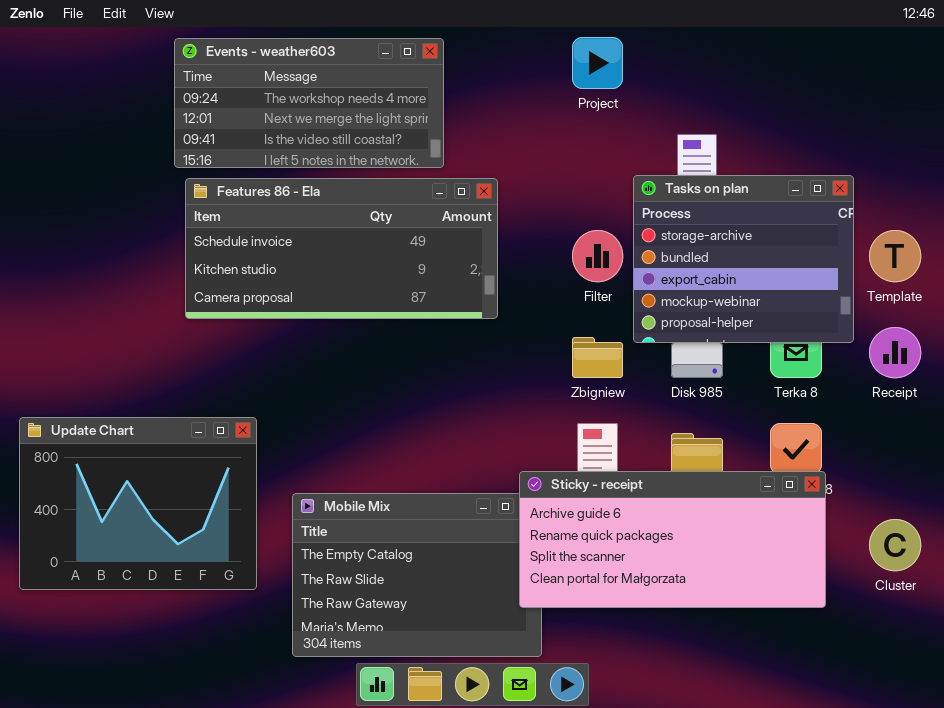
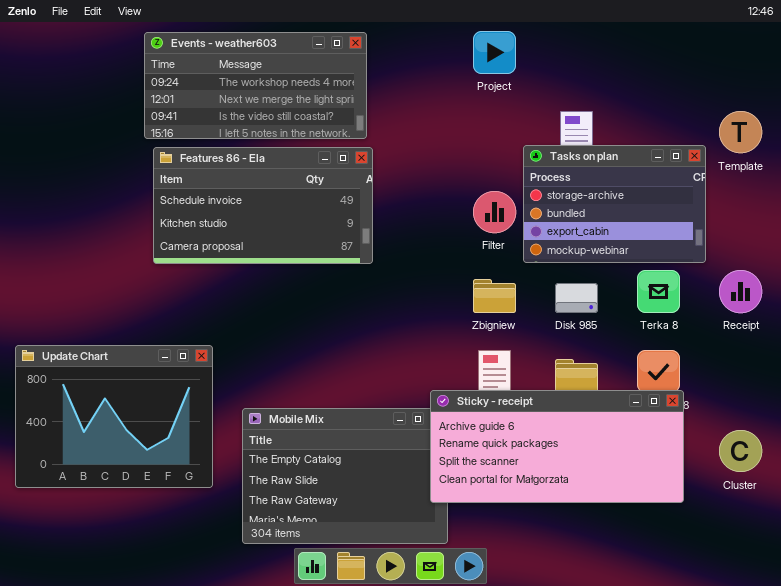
Tasks on plan: [633,175,854,343] -> [523,145,706,263], resized
Features 86 - Ela: [185,178,498,319] -> [153,147,373,264], resized
Template: [869,230,921,282] -> [719,111,762,153], moved

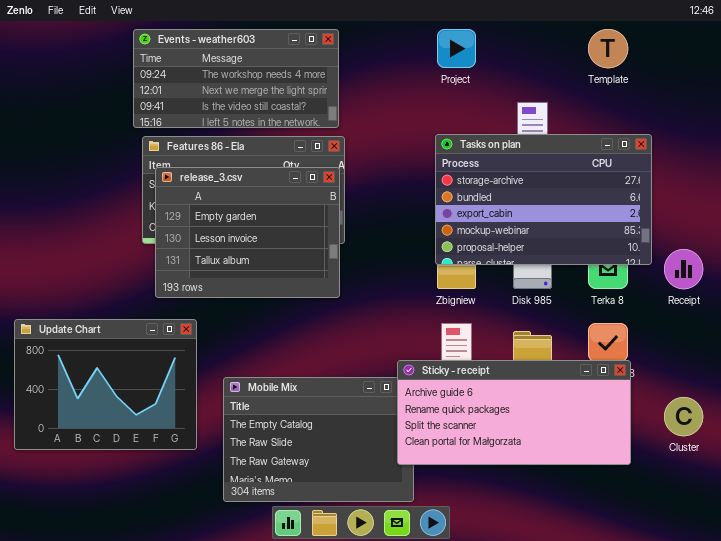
Template: [719,111,762,153] -> [588,29,628,68], moved
Tasks on plan: [523,145,706,263] -> [435,134,652,265], resized
release_3.csv: none -> [155,167,340,298], opened

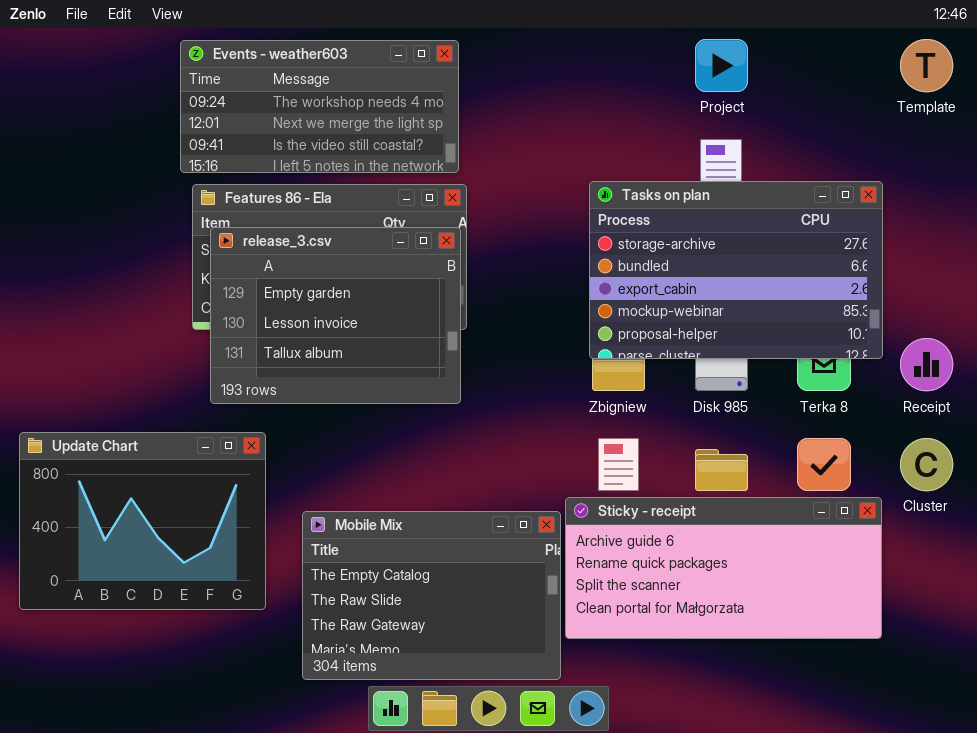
Project: [437,29,476,68] -> [695,39,748,92], moved
Template: [588,29,628,68] -> [900,39,953,92], moved
Sticky - receipt: [397,360,631,465] -> [565,497,882,639], moved
Cluster: [664,397,703,436] -> [900,438,953,491], moved

